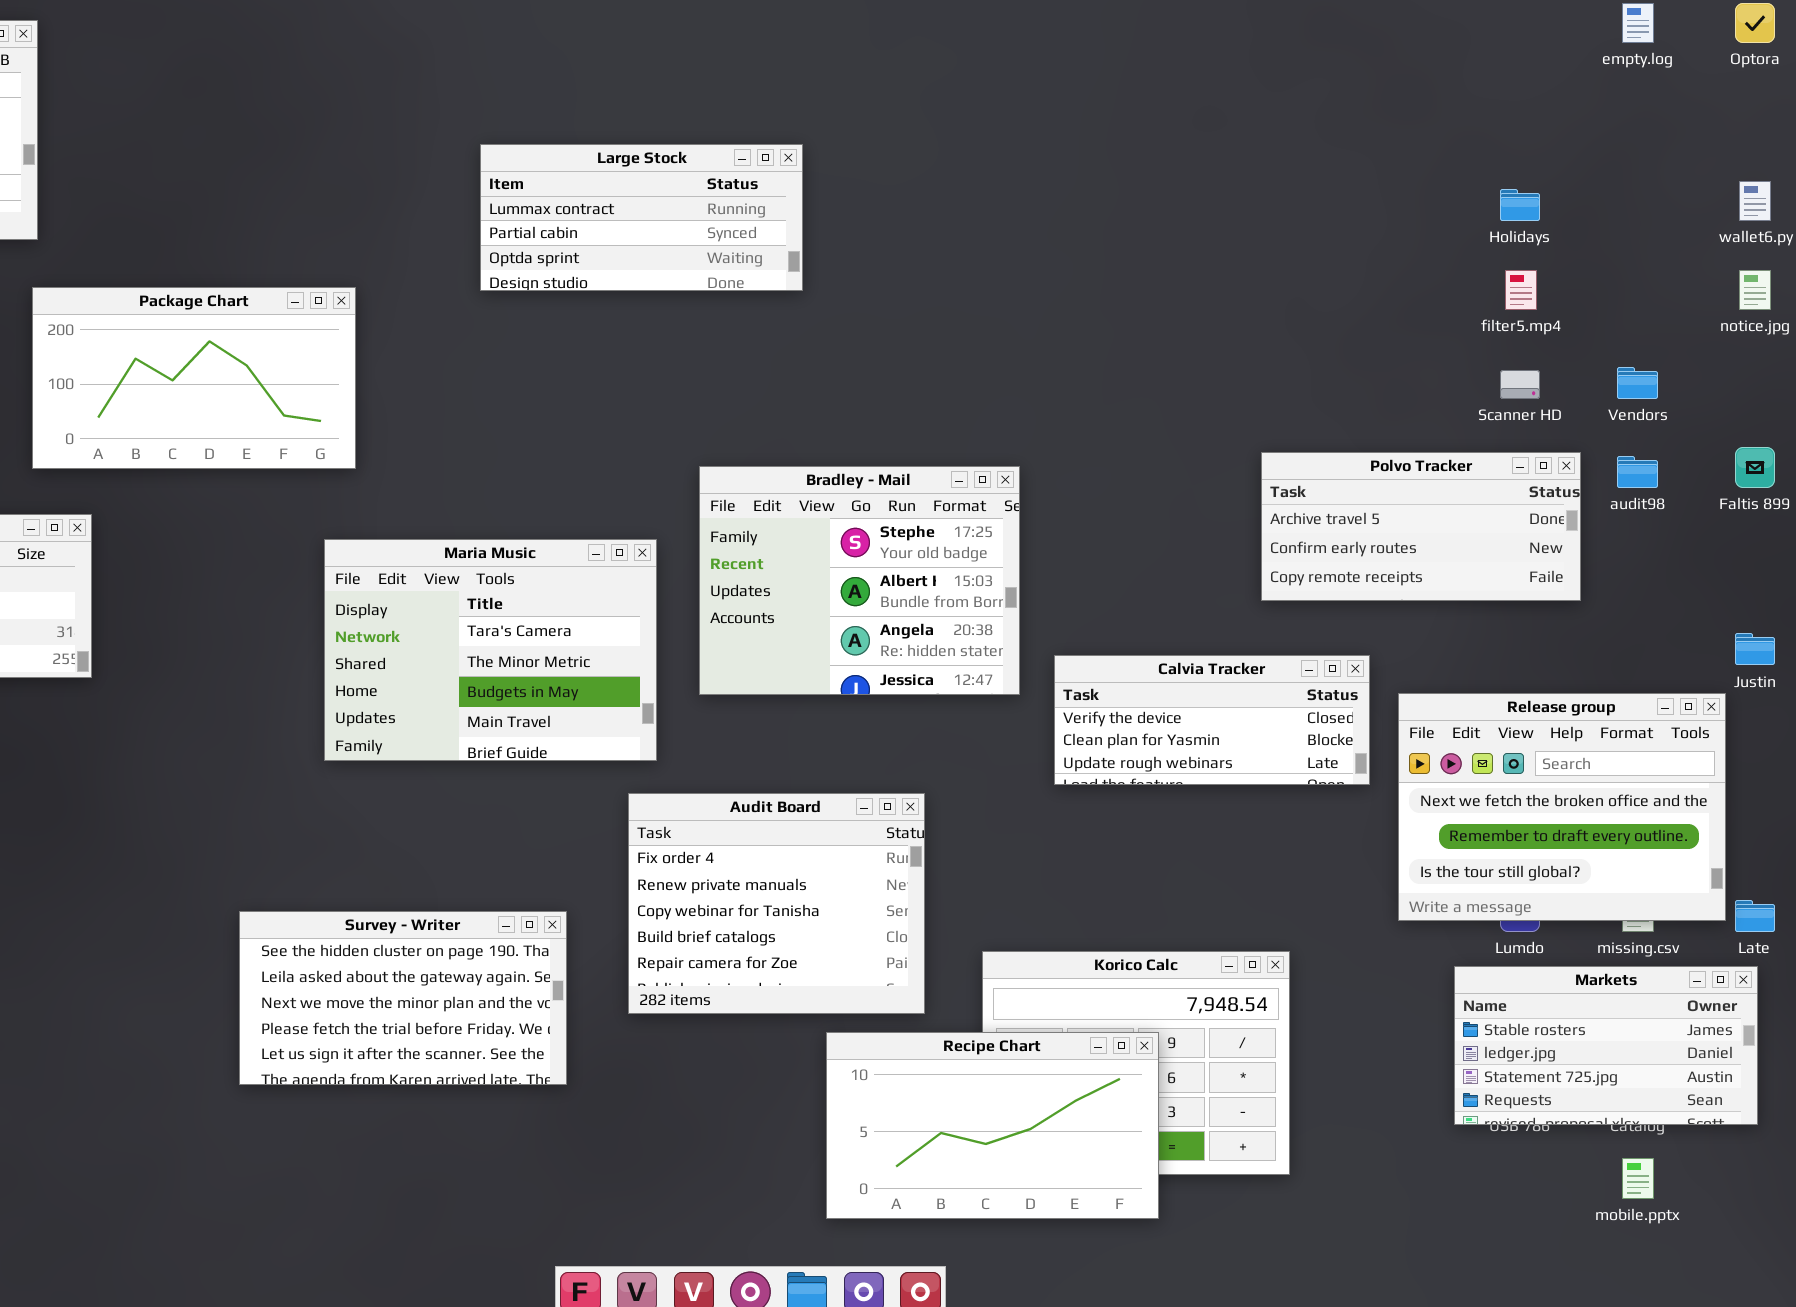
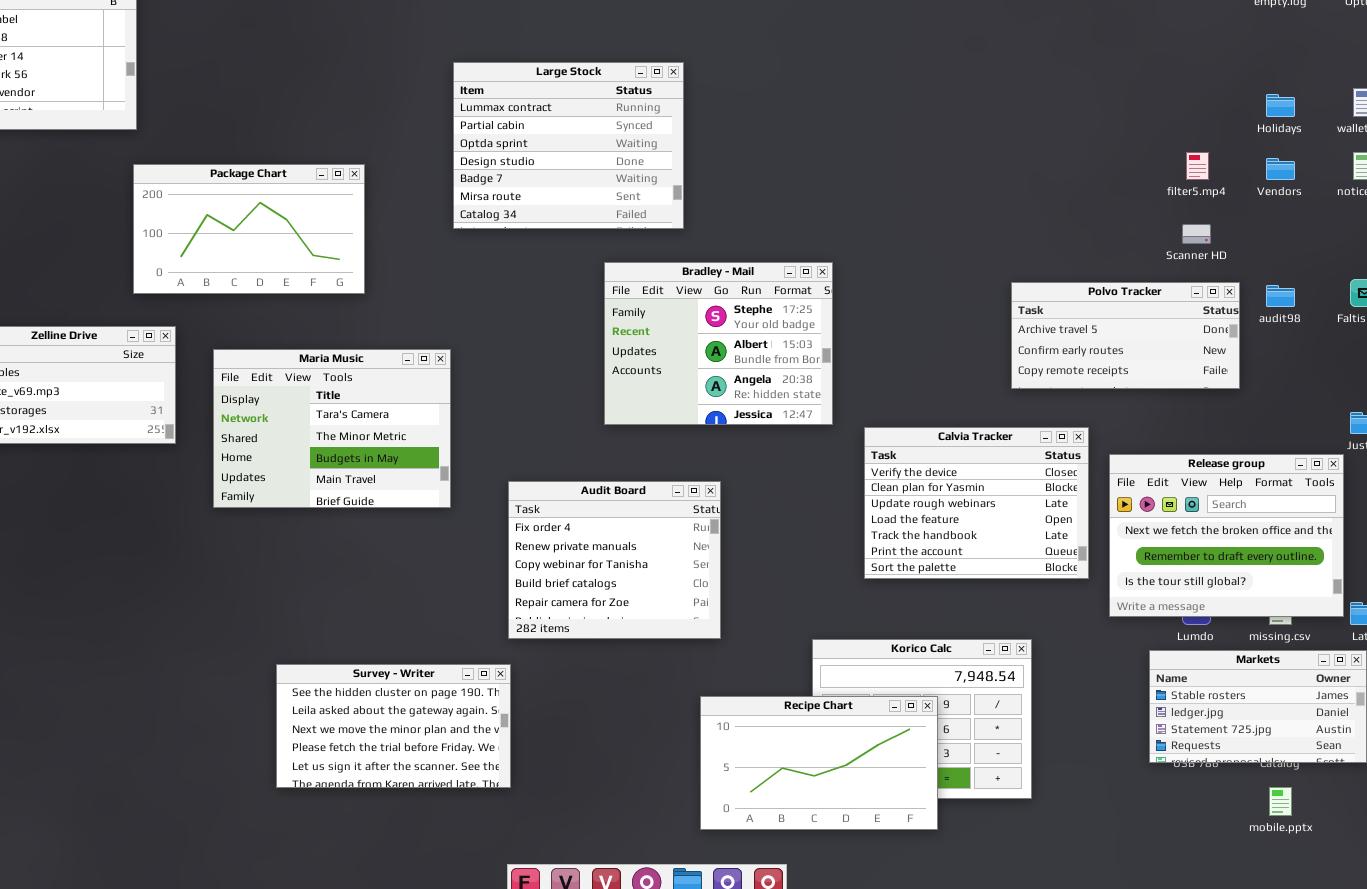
Large Stock: [480,144,803,291] -> [453,62,684,229], resized
Holidays: [1500,189,1540,221] -> [1266,94,1295,117], moved
Vendors: [1617,367,1658,399] -> [1266,158,1295,180], moved
Bradley - Mail: [699,466,1020,695] -> [604,262,833,425], moved
Maria Music: [324,539,657,761] -> [213,349,451,508], moved
Calvia Tracker: [1054,655,1370,785] -> [864,427,1089,579], resized
Audit Board: [628,793,925,1014] -> [508,481,721,639], moved
Survey - Writer: [239,911,567,1085] -> [276,664,511,788], moved

